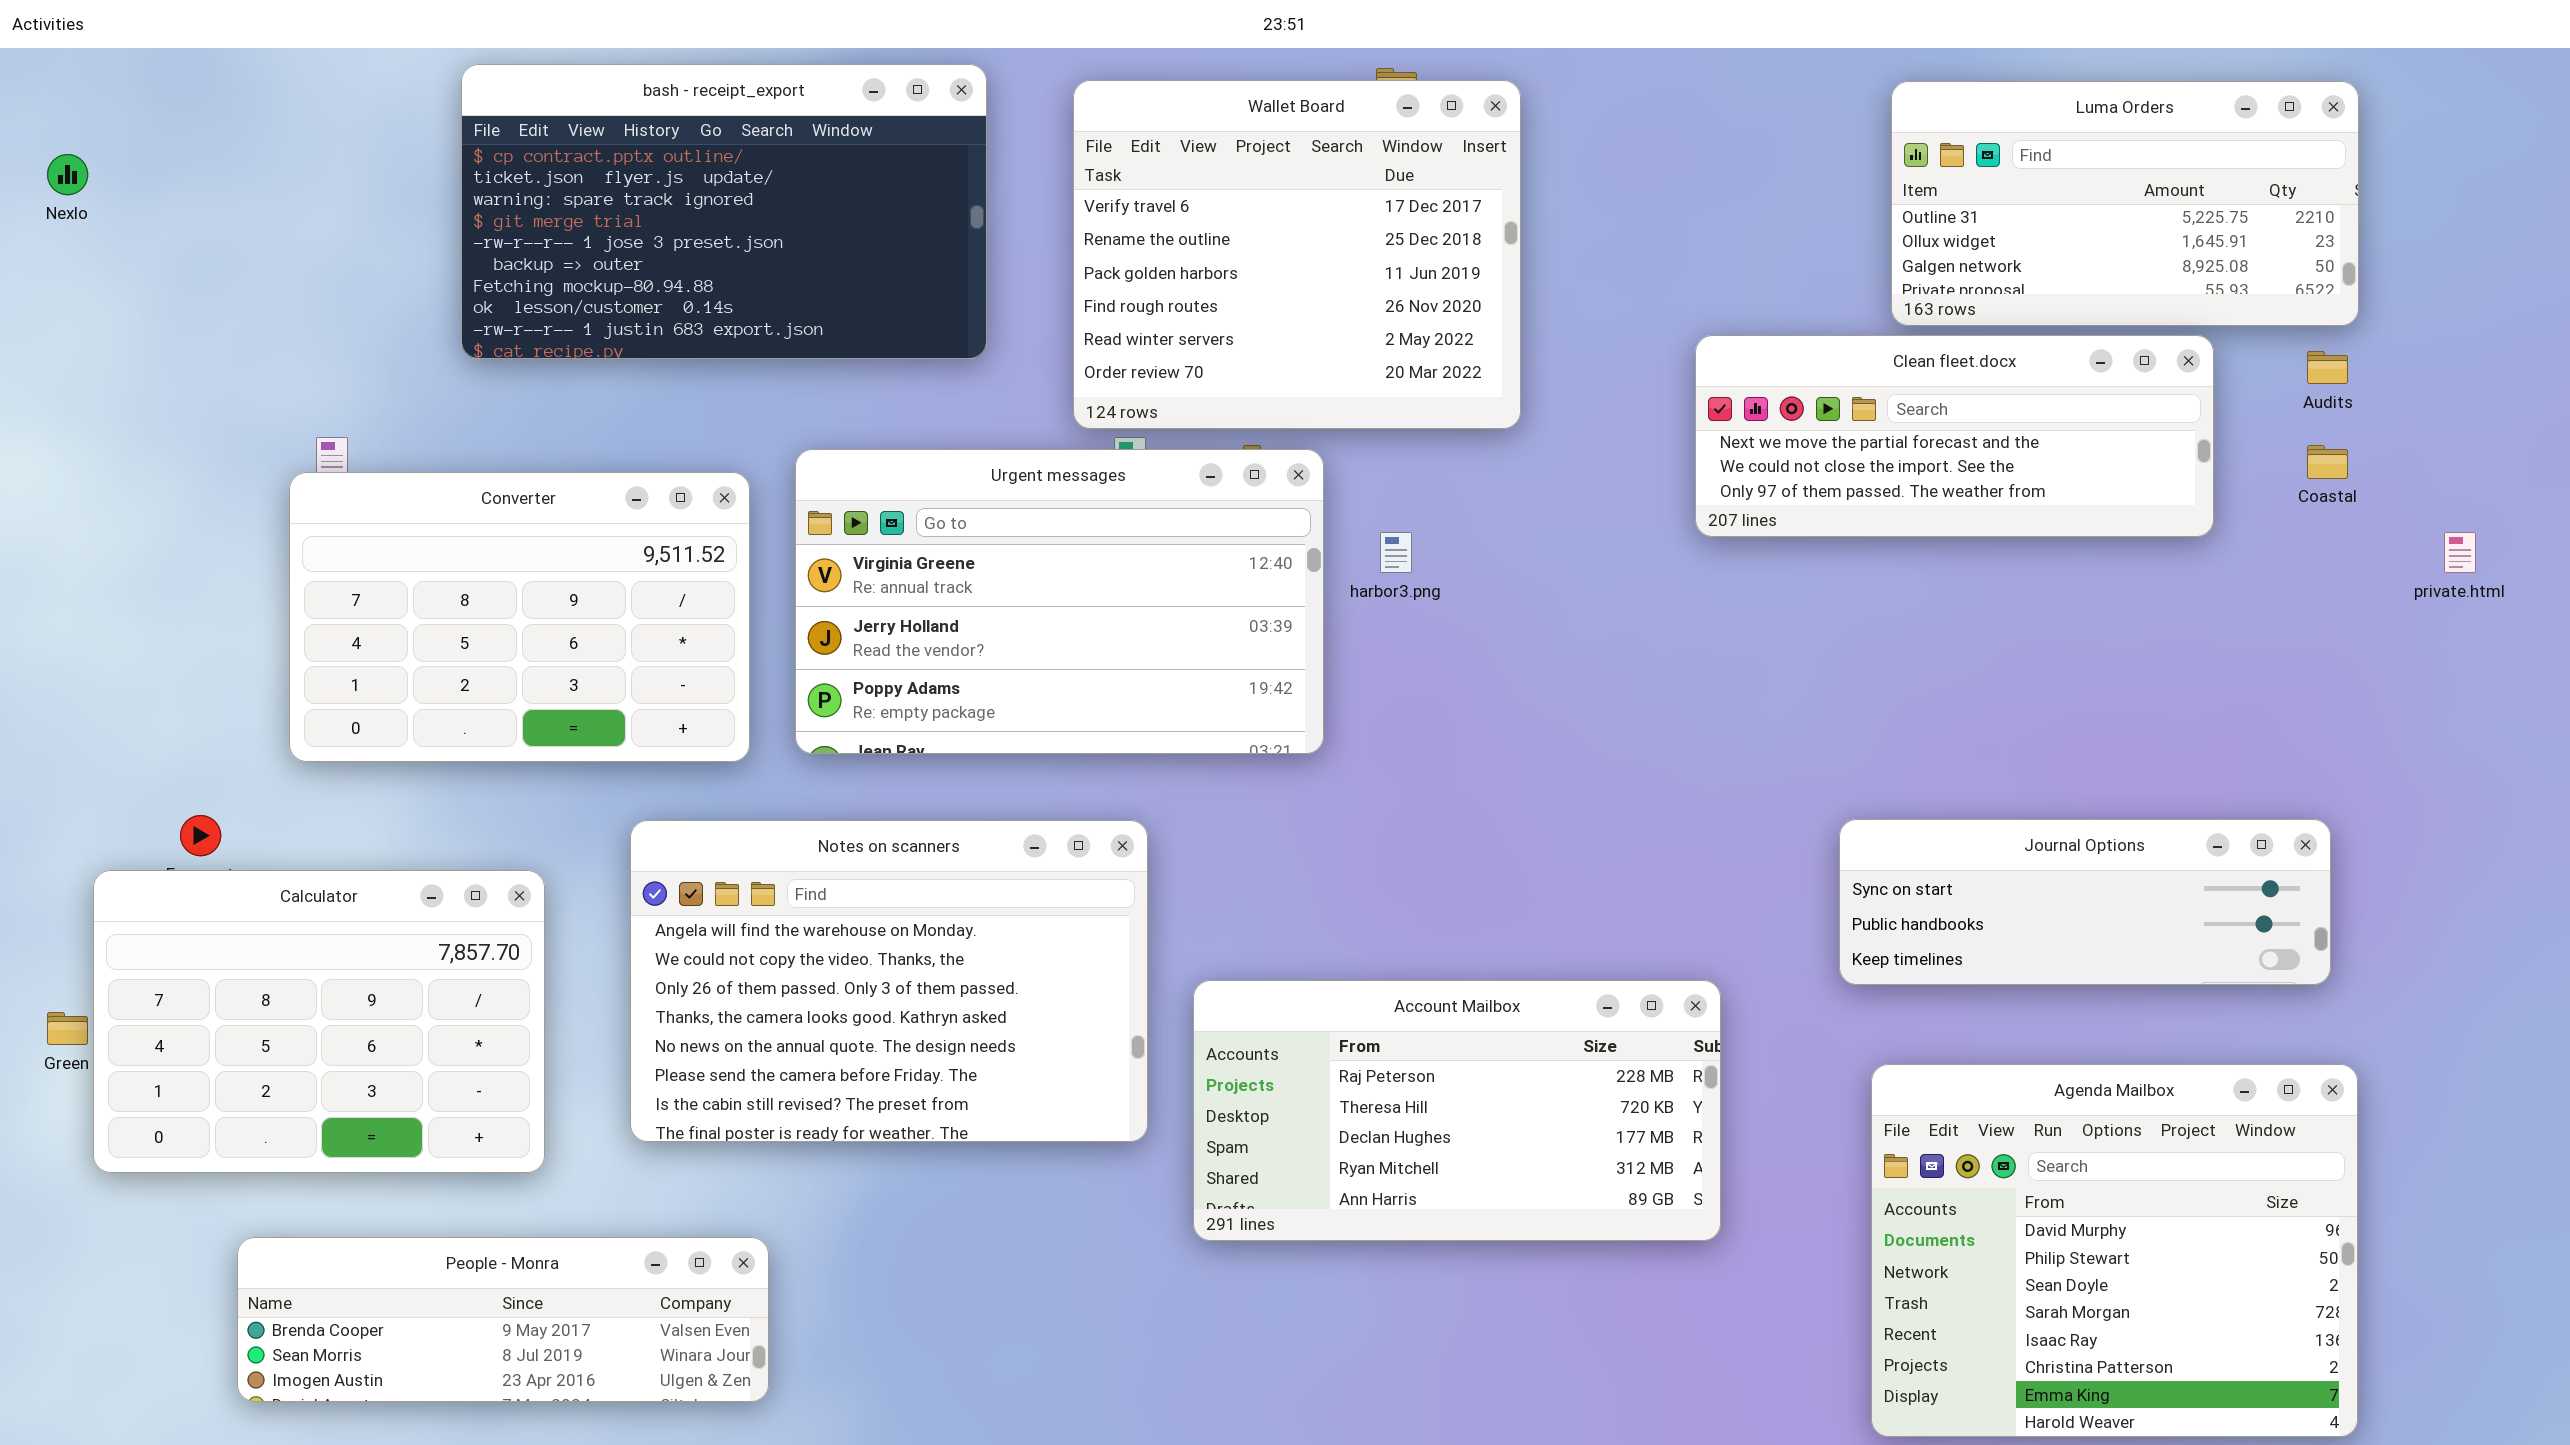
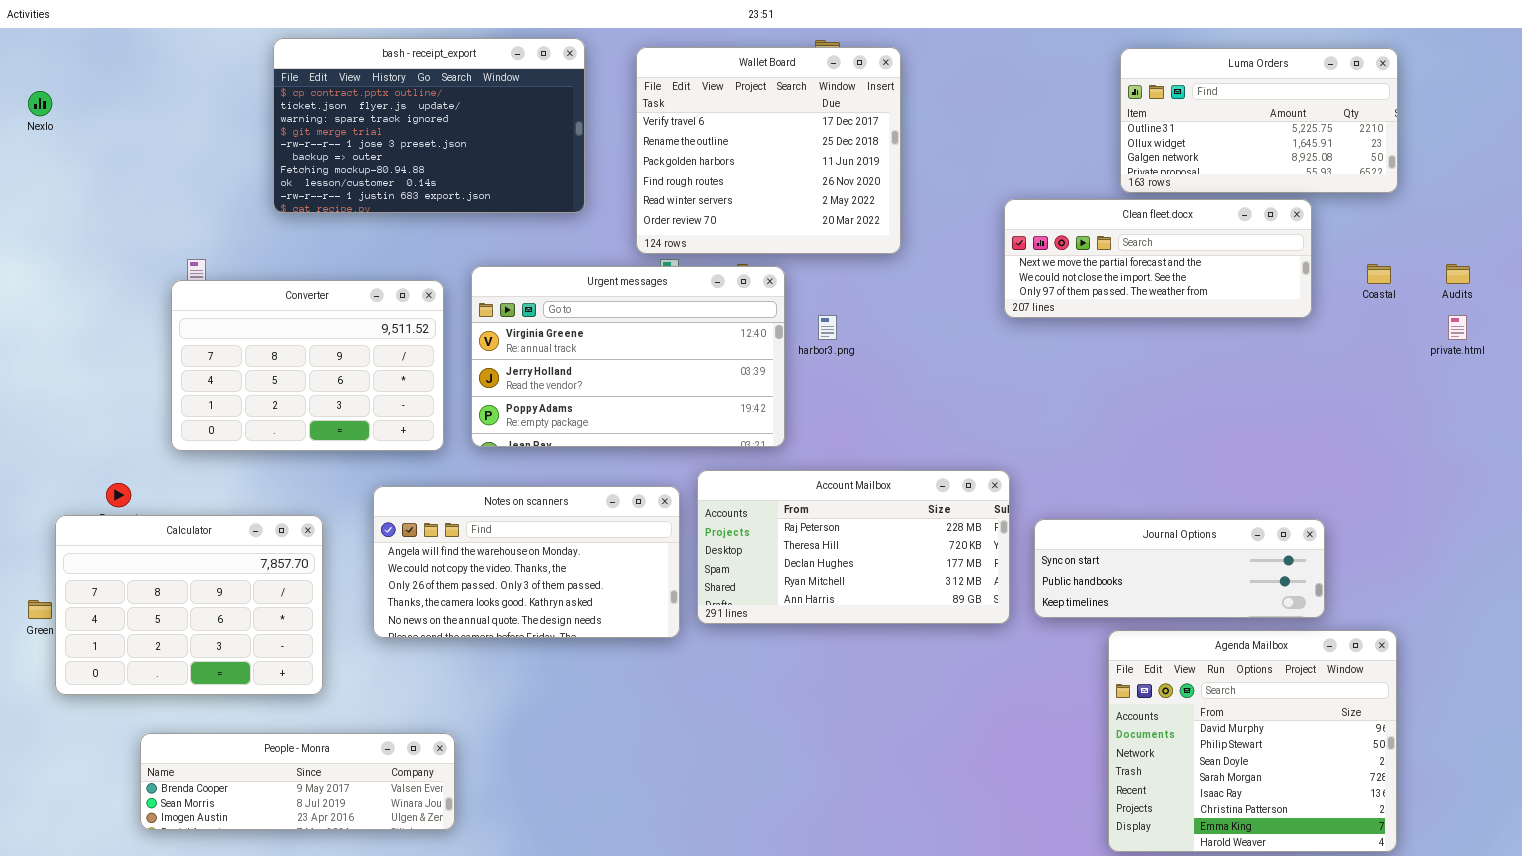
Audits: [2307,351,2348,384] -> [1446,264,1470,284], moved
Journal Options: [1839,819,2331,985] -> [1034,519,1325,618], moved
Notes on scanners: [630,820,1148,1142] -> [373,486,680,638], resized
Account Mailbox: [1193,980,1721,1241] -> [697,470,1010,624], moved

